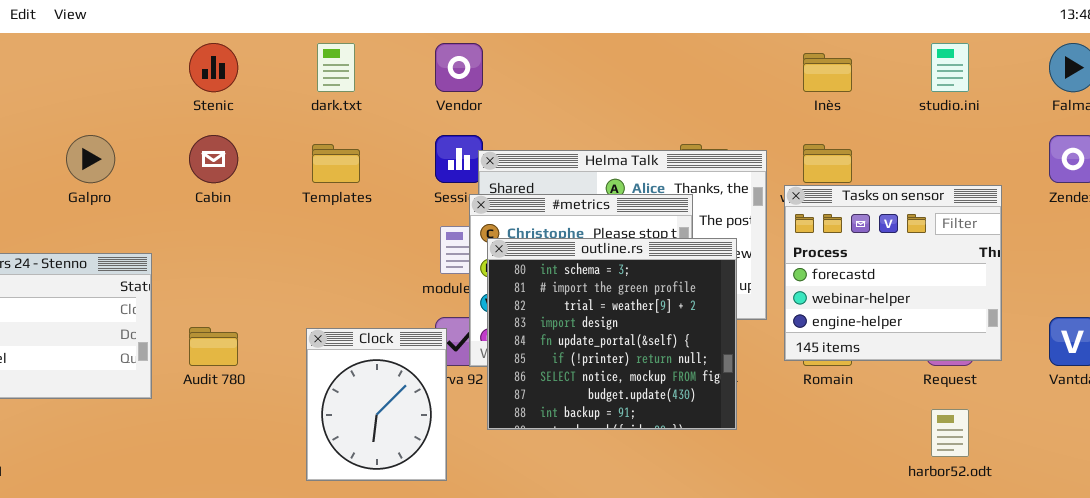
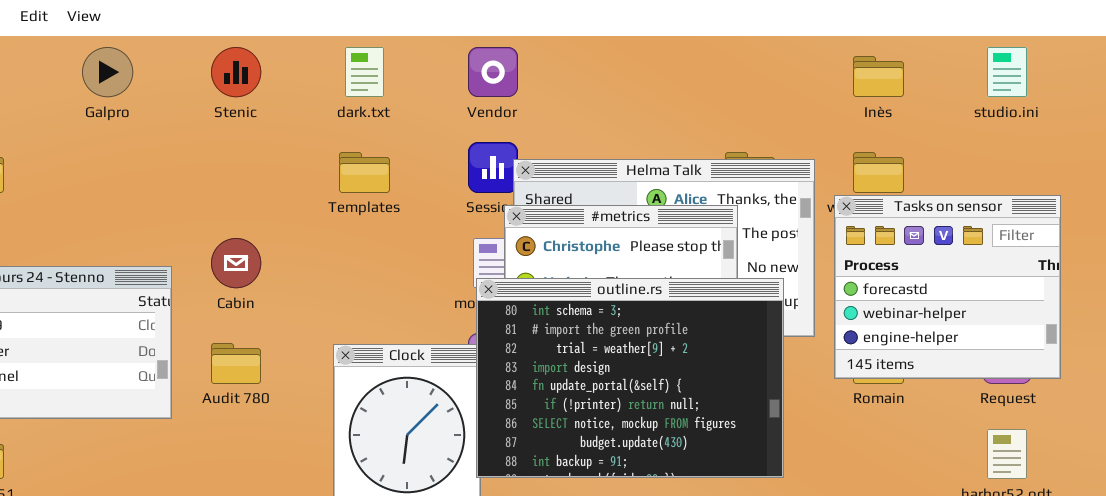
Galpro: [66,135,115,183] -> [82,47,133,97], moved
Cabin: [189,135,238,183] -> [211,238,261,288], moved
outline.rs: [487,238,737,430] -> [476,278,784,478], moved, resized

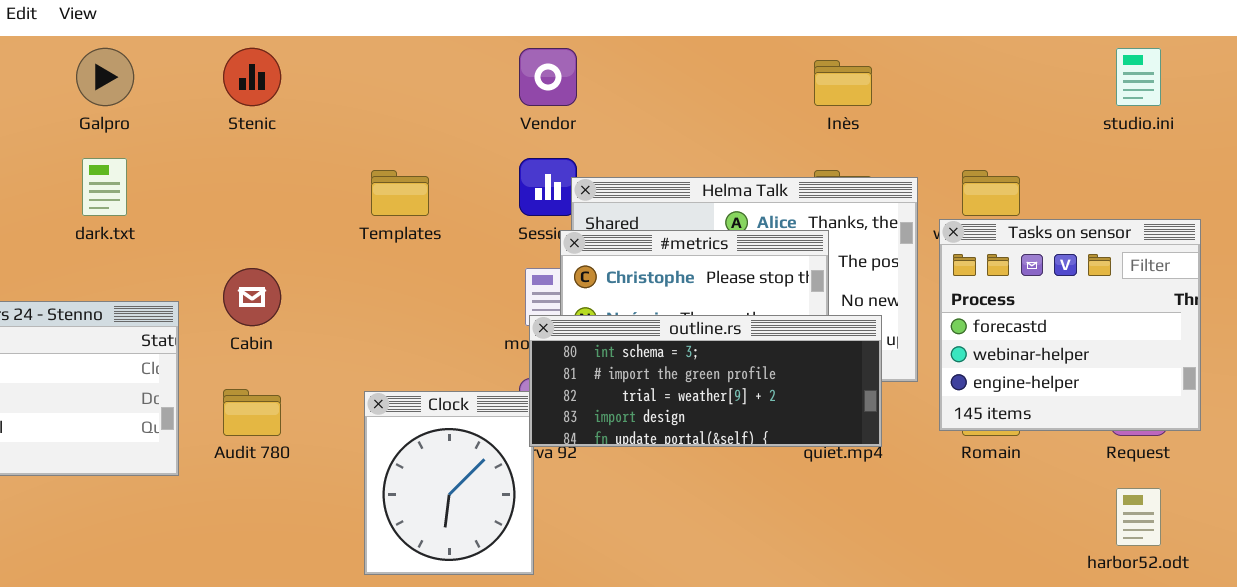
dark.txt: [345,47,384,97] -> [82,158,127,216], moved
Inès: [853,56,904,97] -> [814,60,872,106], moved
outline.rs: [476,278,784,478] -> [529,315,882,447], resized

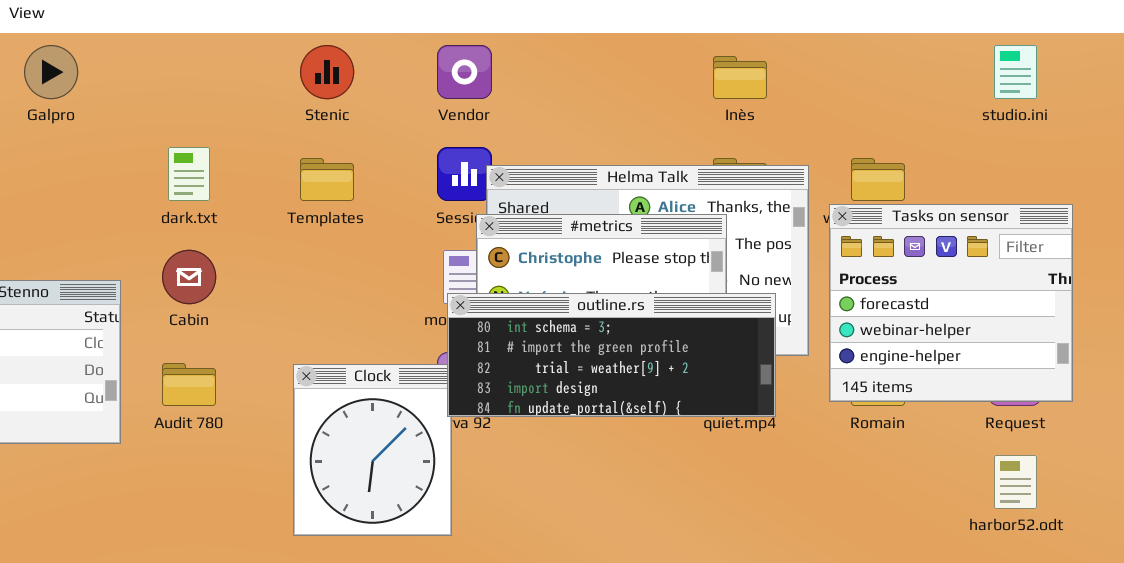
Stenic: [223,48,281,106] -> [300,45,354,99], moved
dark.txt: [82,158,127,216] -> [168,147,210,201], moved

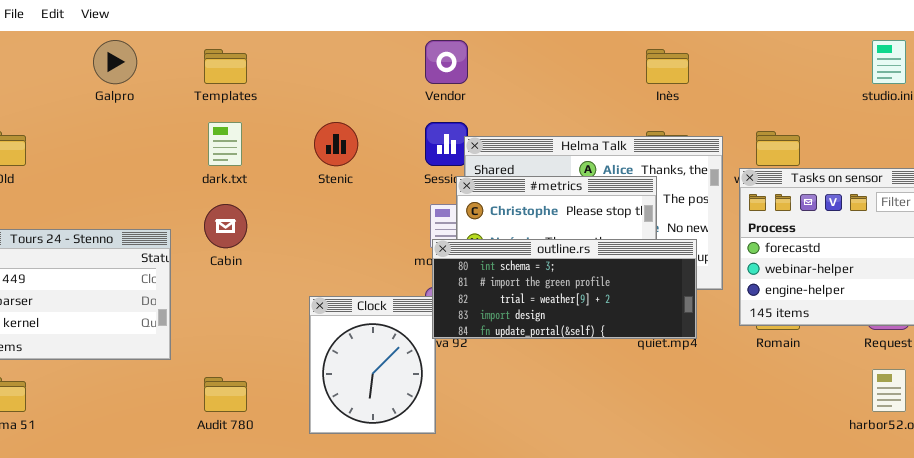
Stenic: [300,45,354,99] -> [314,122,358,166], moved
Templates: [300,158,354,201] -> [204,49,247,84], moved
Audit 780: [162,363,216,406] -> [204,377,247,412], moved

